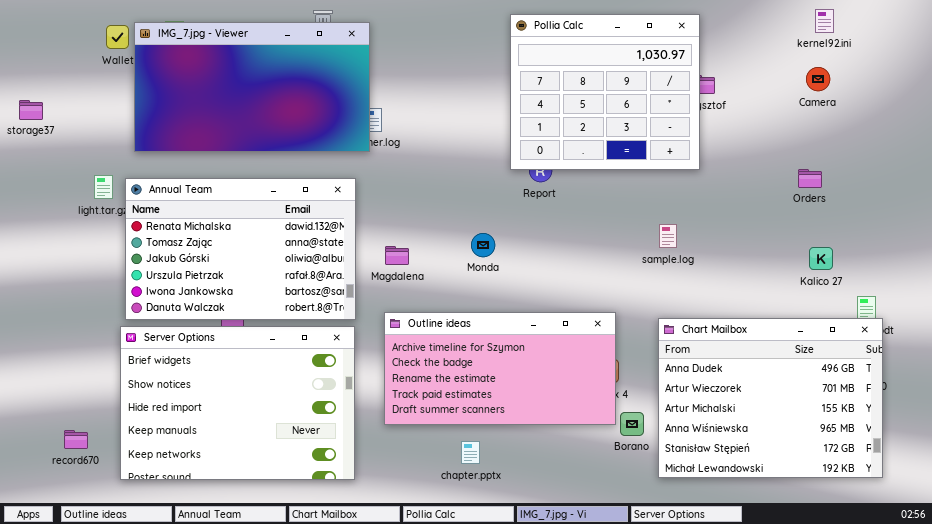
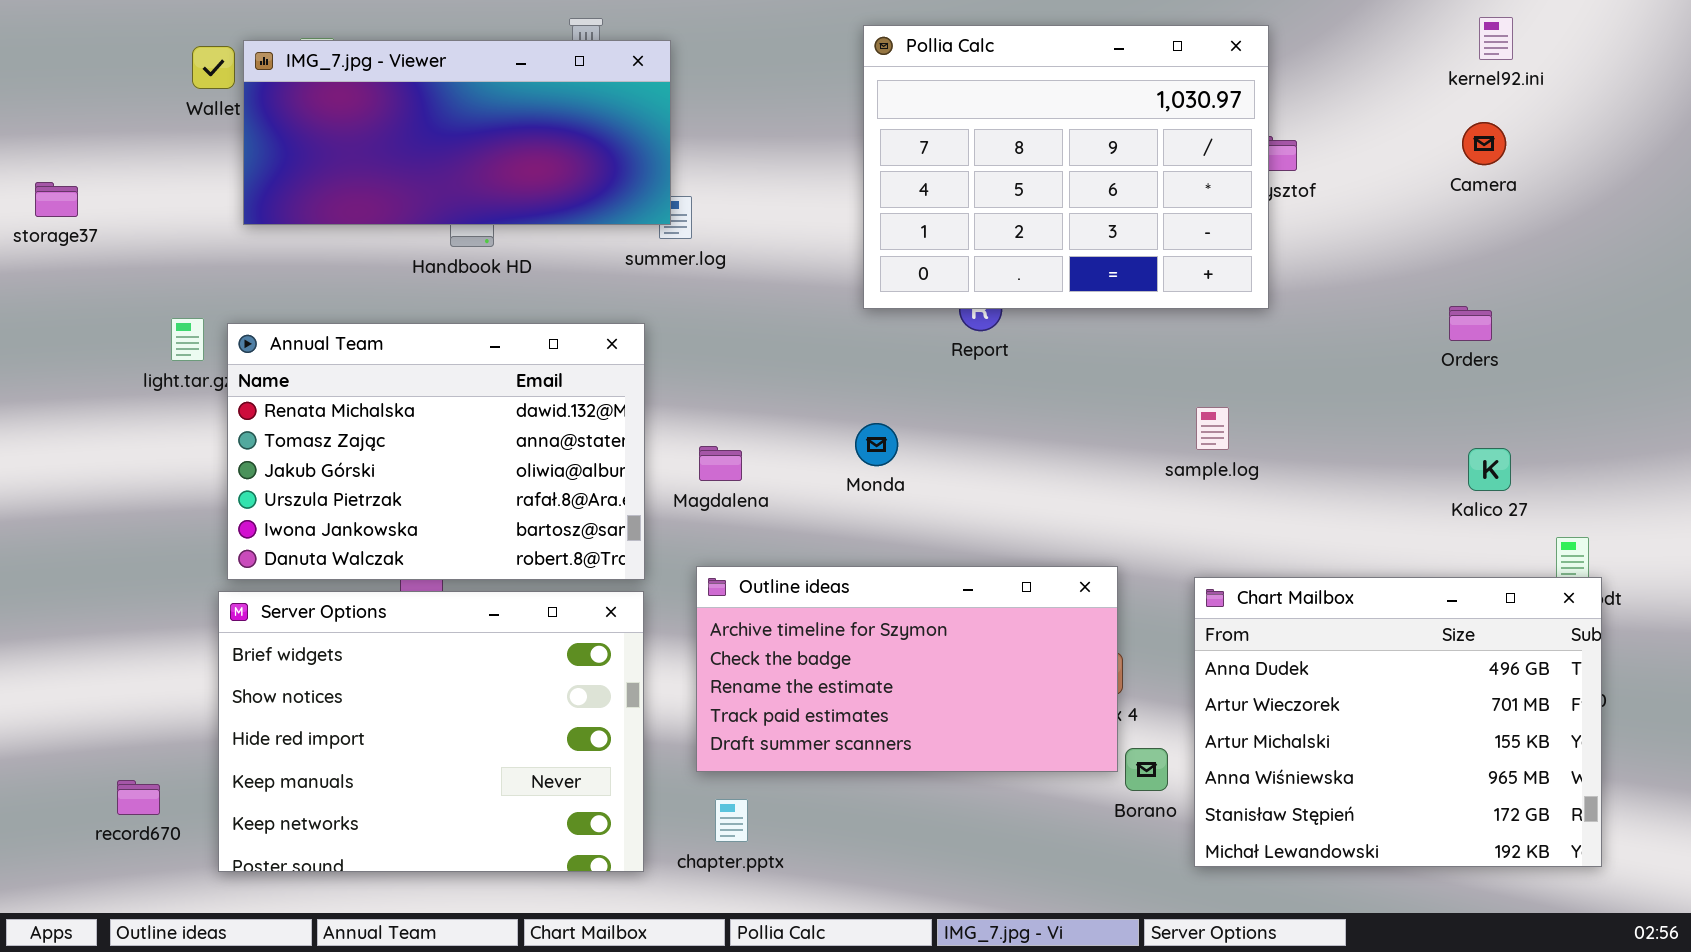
Pollia Calc: [510,14,700,170] -> [863,25,1269,309], resized
IMG_7.jpg - Viewer: [134,22,370,152] -> [243,40,671,225], resized
chapter.pptx: [461,441,480,464] -> [715,799,748,842], moved

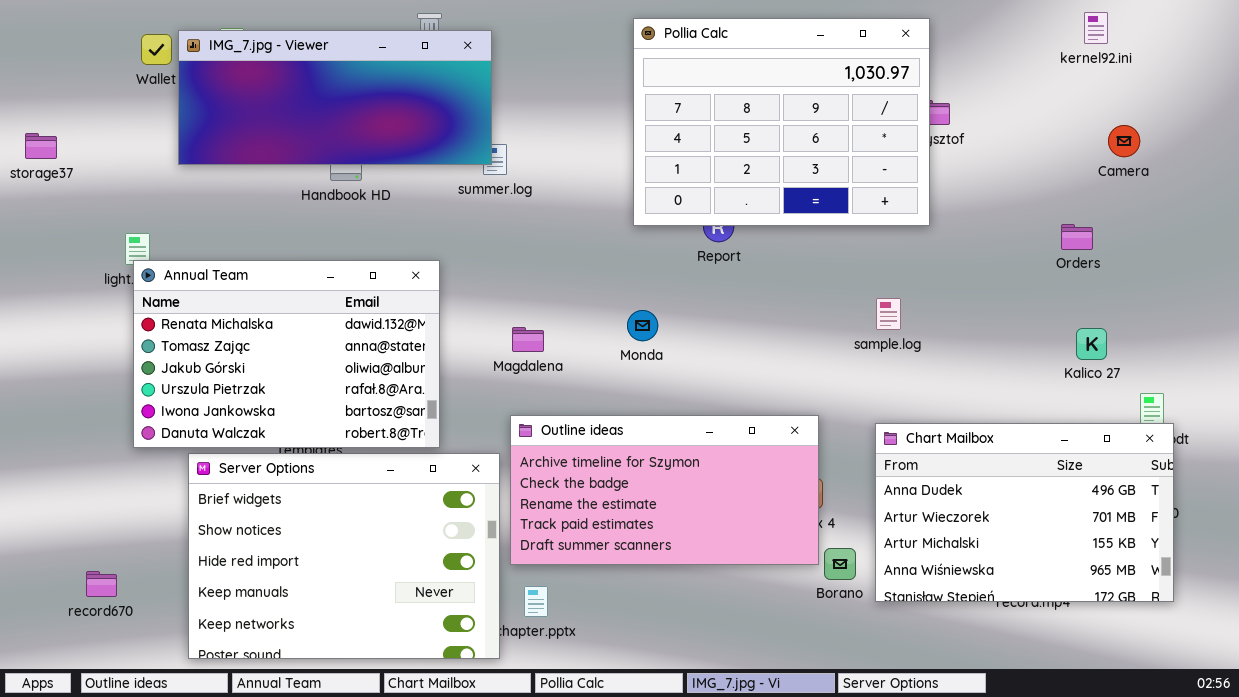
Camera: [1462,122,1506,165] -> [1108,125,1140,157], moved
Annual Team: [227,323,645,580] -> [133,260,440,448], moved
Chart Mailbox: [1194,577,1602,867] -> [875,423,1174,602], resized
Server Options: [218,591,644,872] -> [188,453,500,659], moved

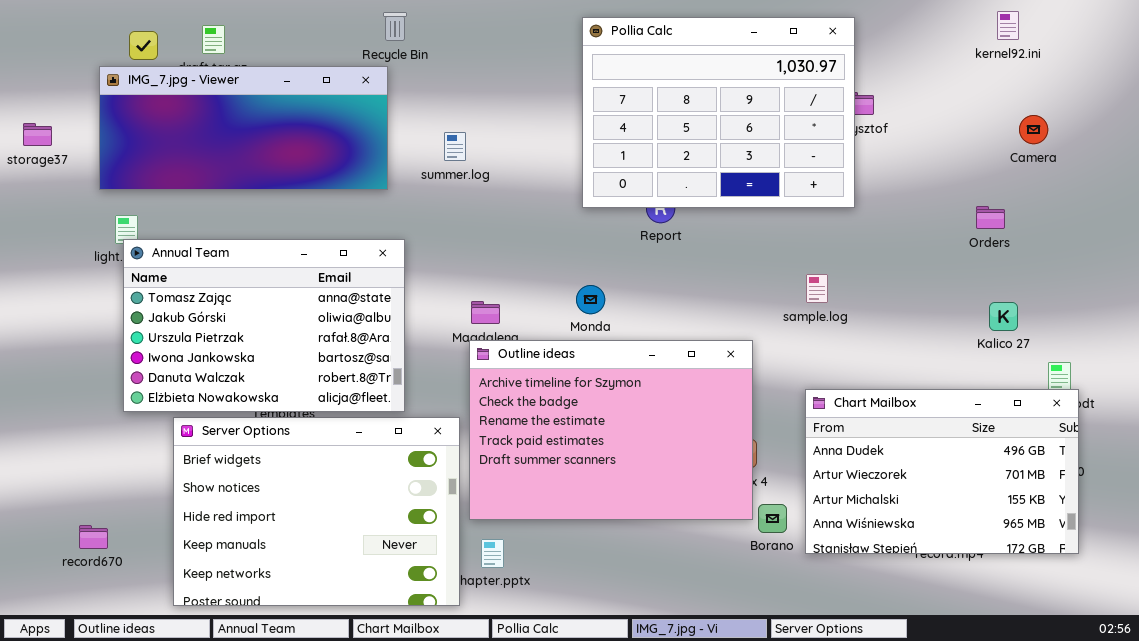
IMG_7.jpg - Viewer: [178,30,492,165] -> [99,66,388,190], moved
Annual Team: [133,260,440,448] -> [123,239,405,412], scrolled down 1 row
Outline ideas: [510,415,819,565] -> [469,340,753,520], resized

